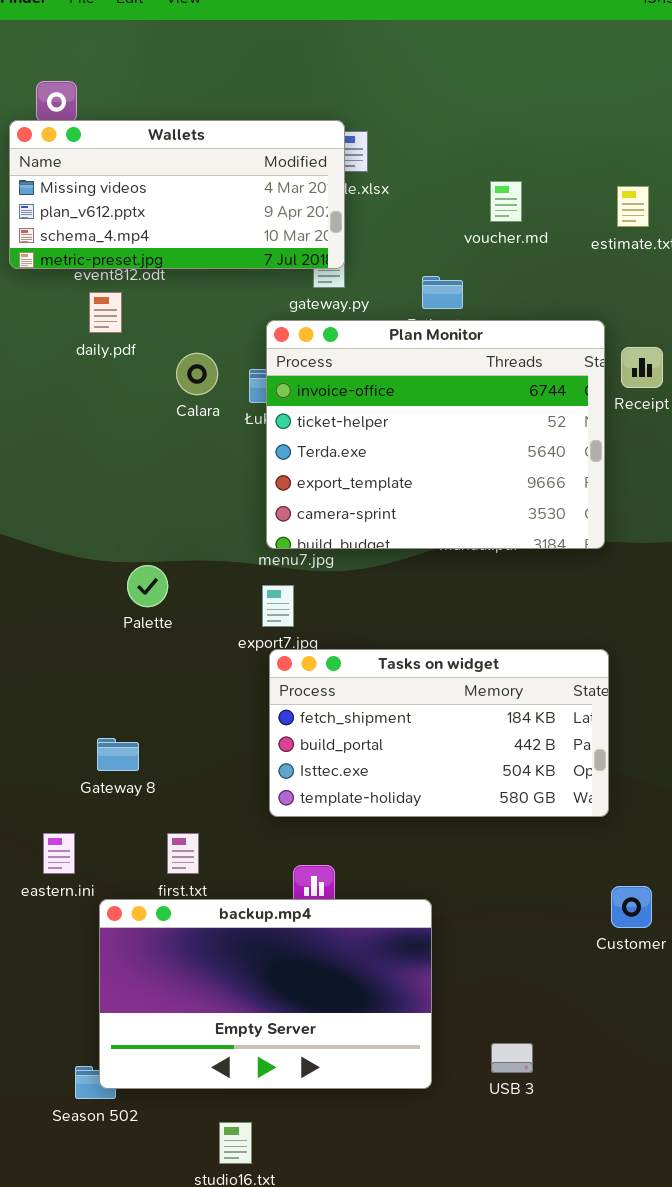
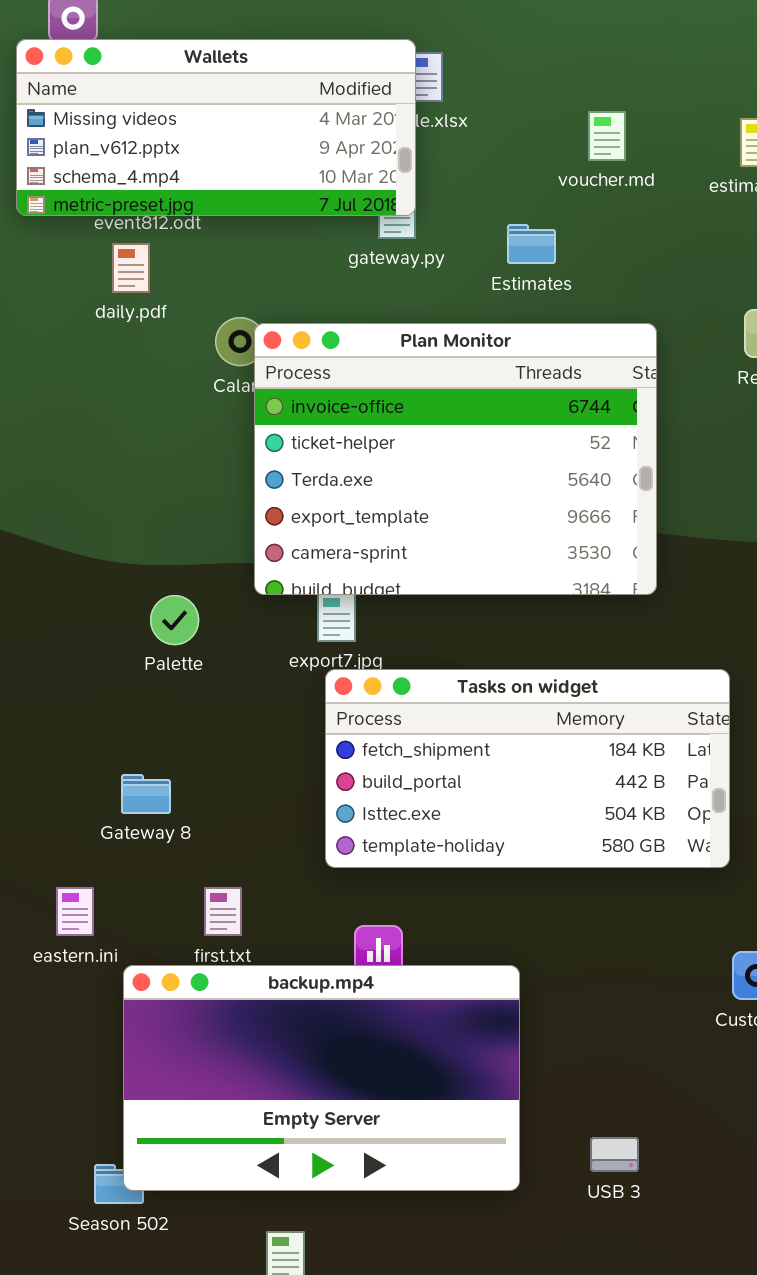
Plan Monitor: [266,320,605,549] -> [254,323,657,595], moved
Palette: [127,565,168,607] -> [150,595,199,645], moved

